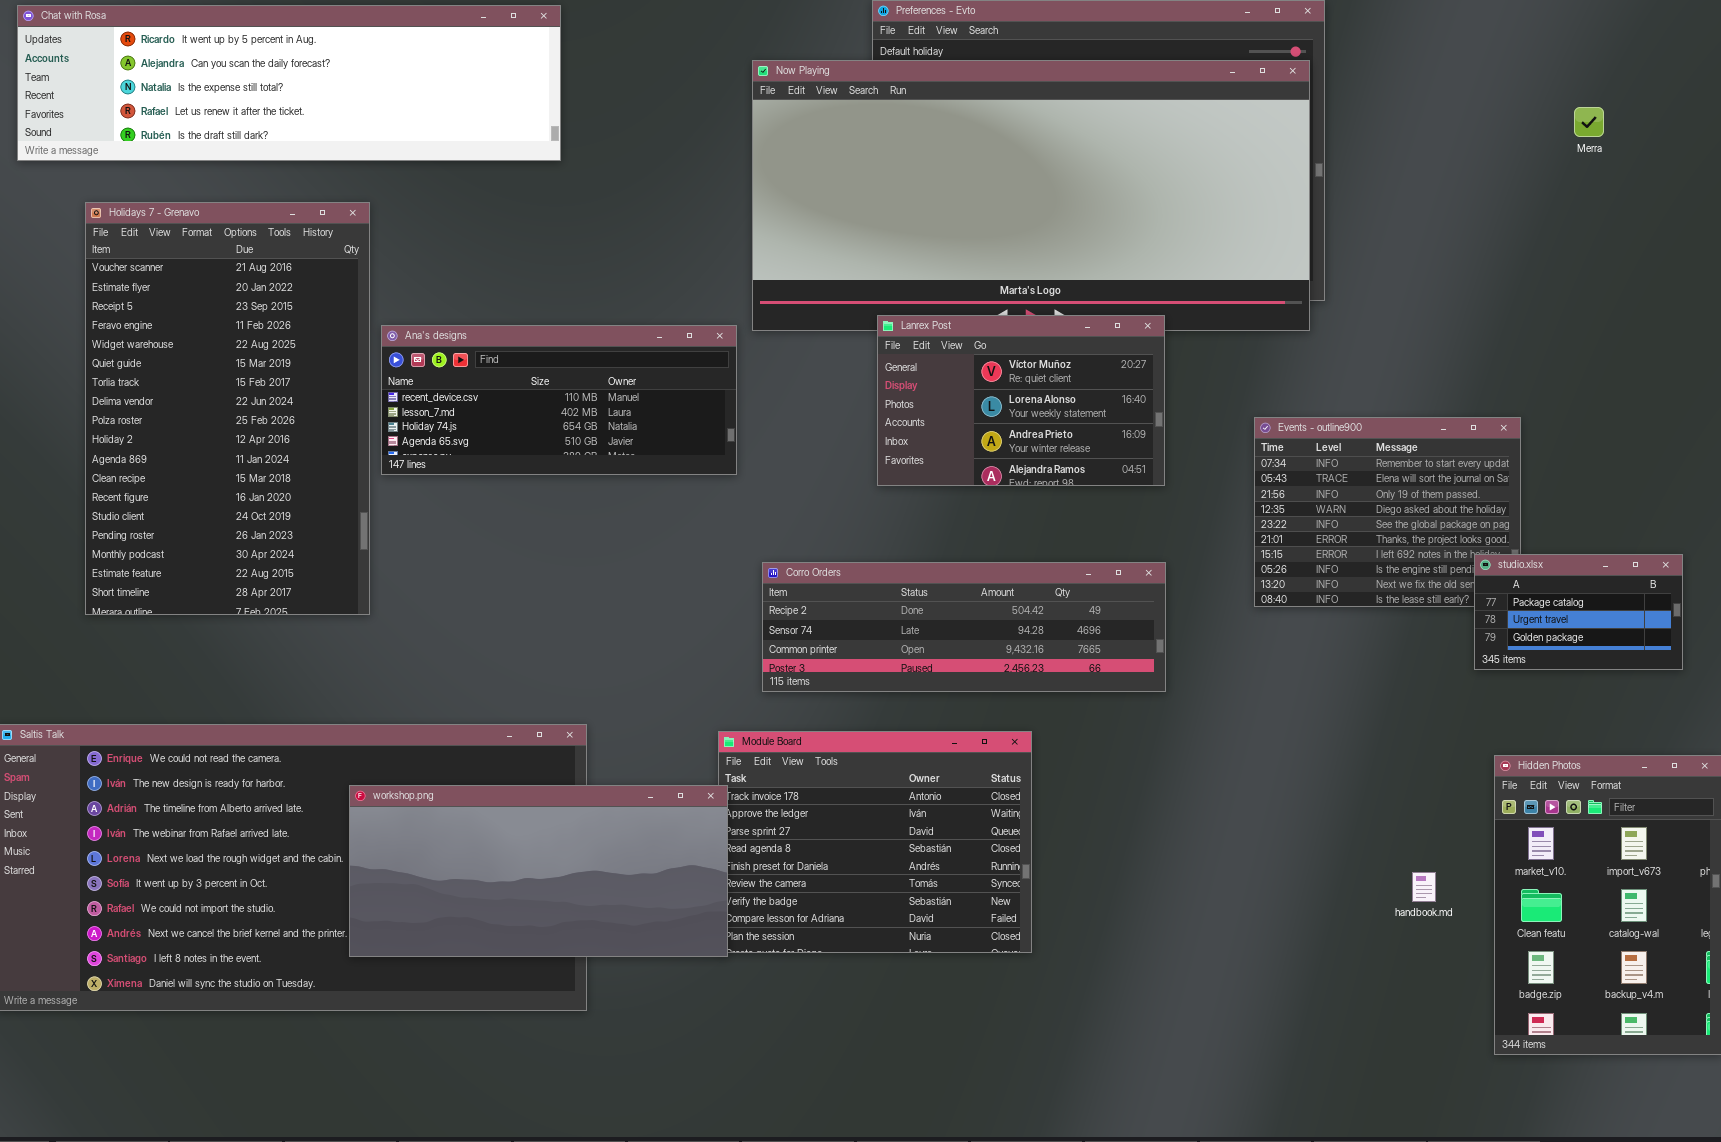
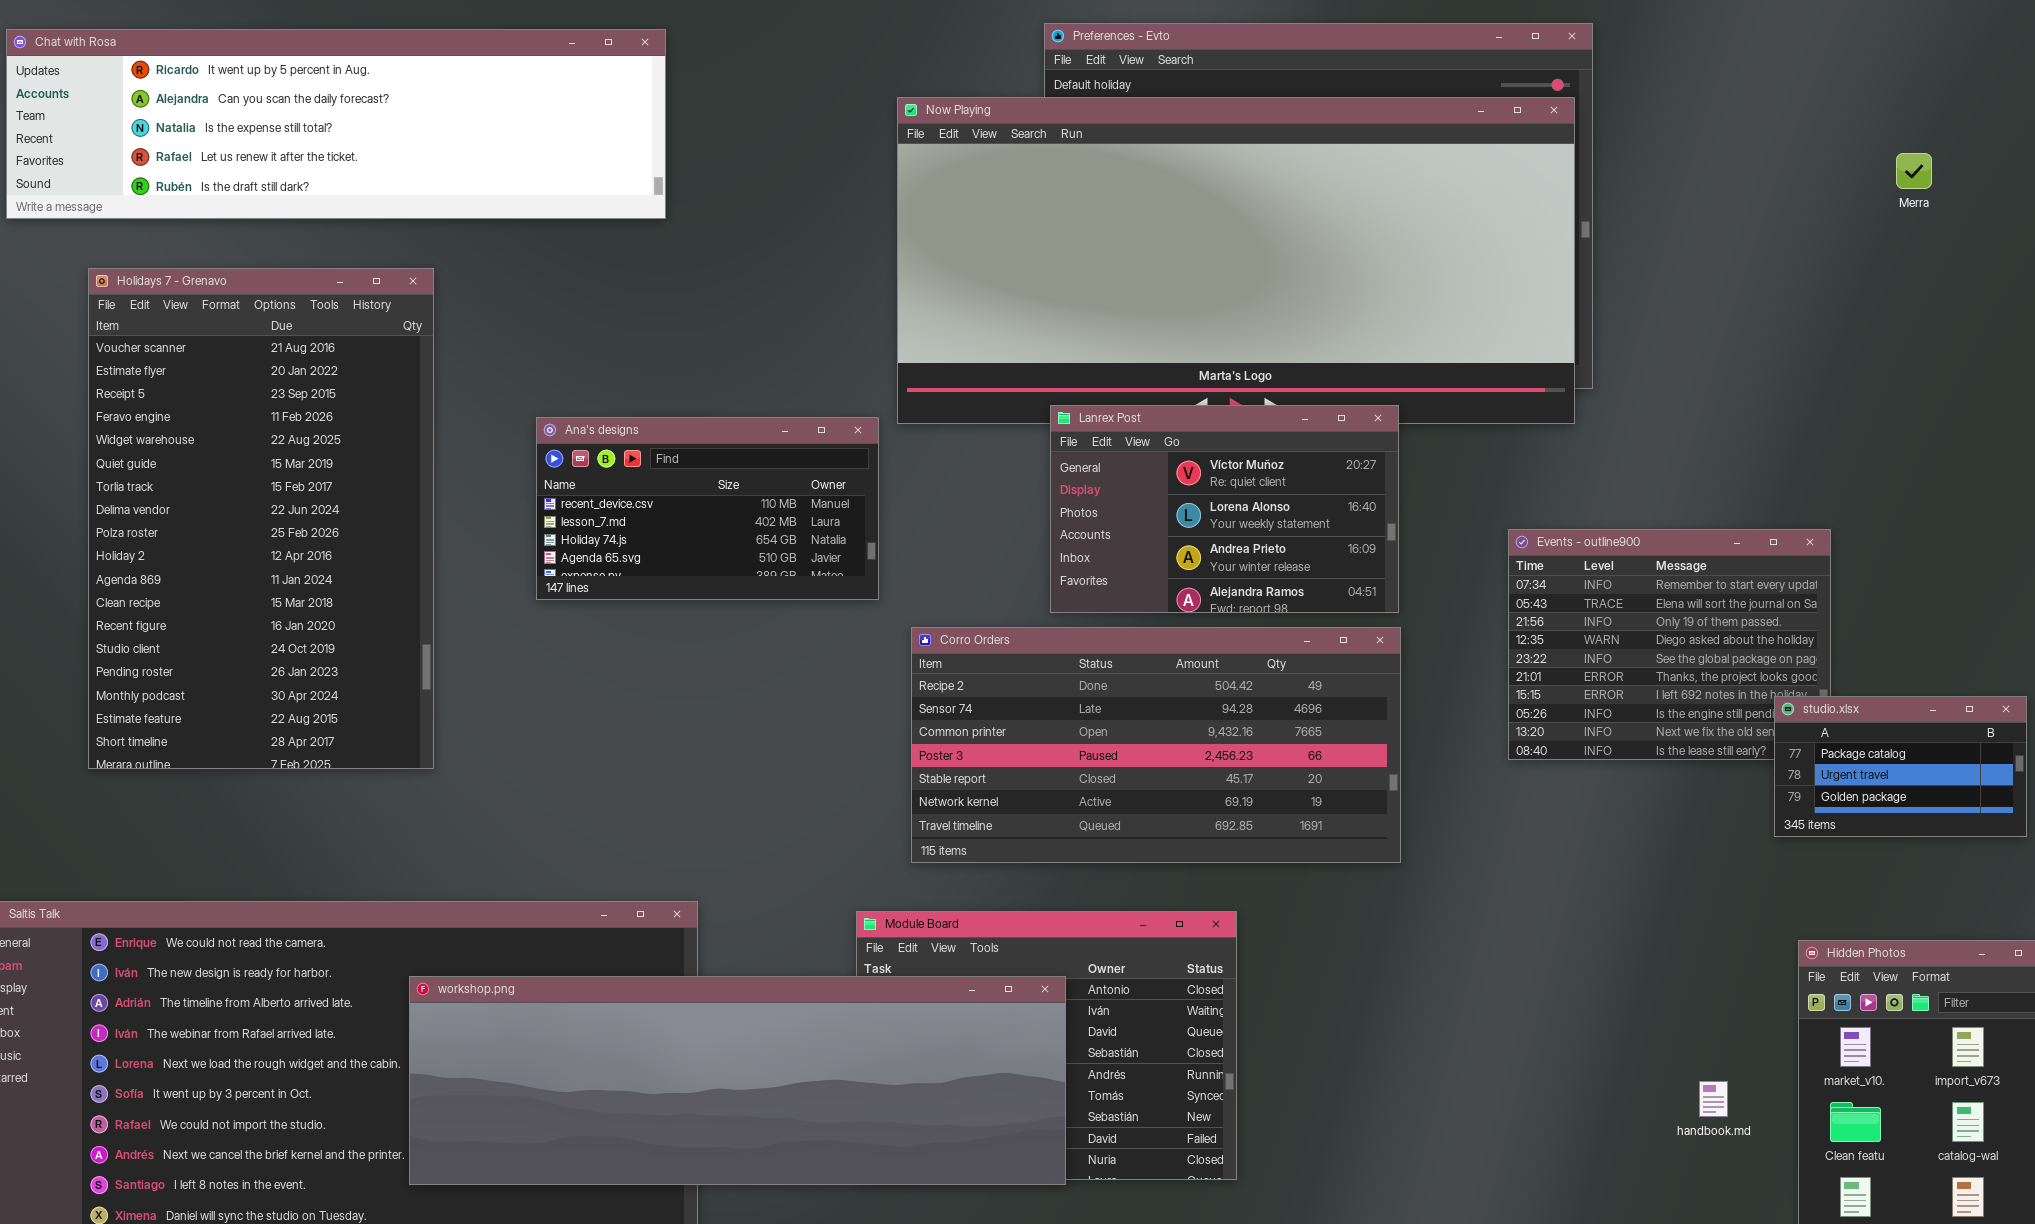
Ana's designs: [381,325,737,475] -> [536,417,879,600], resized
Corro Orders: [762,562,1166,692] -> [911,627,1401,863], resized
workshop.png: [349,785,728,957] -> [409,976,1066,1185], resized

